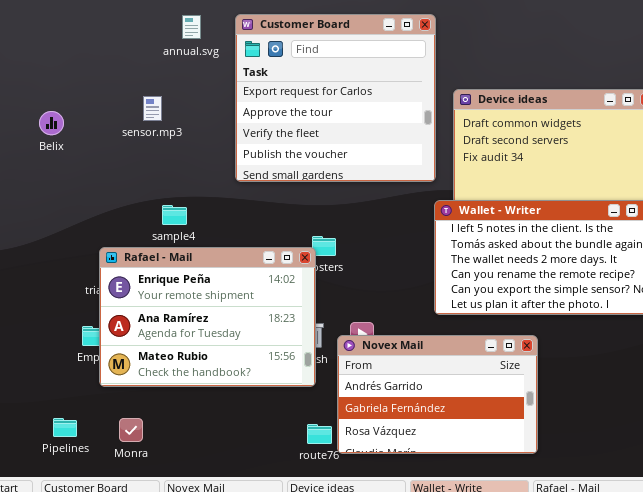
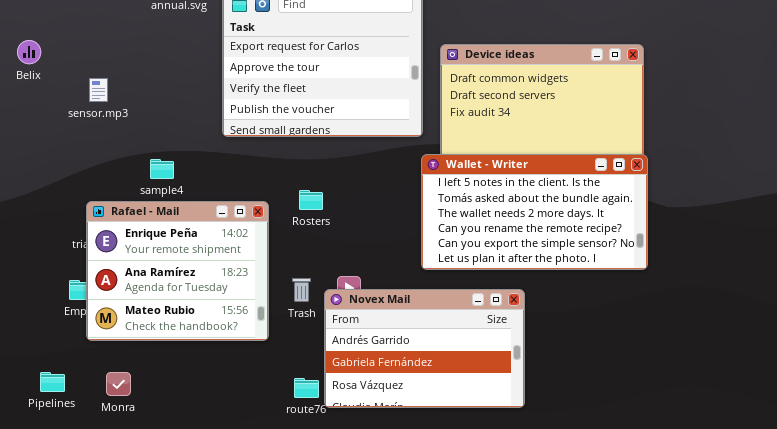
sensor.mp3: [143,96,162,121] -> [89,78,108,102], moved
Belix: [39,111,64,135] -> [17,40,41,64], moved
Rafael - Mail: [99,247,316,387] -> [86,201,269,341], resized

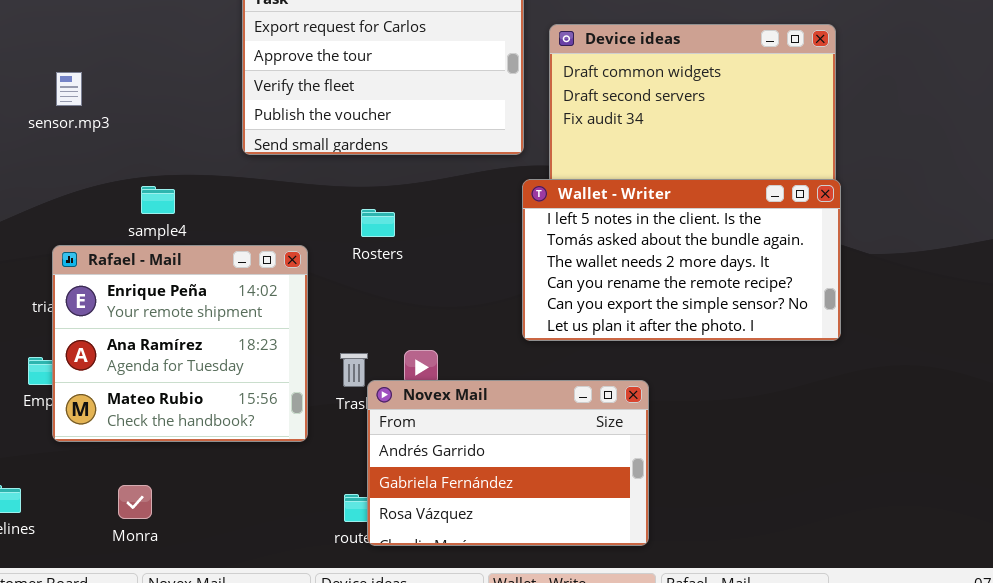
Rosters: [299,190,323,210] -> [361,209,395,237], moved
Novex Mail: [324,289,525,408] -> [367,380,649,546], moved
Monra: [106,372,131,396] -> [118,485,152,519], moved

